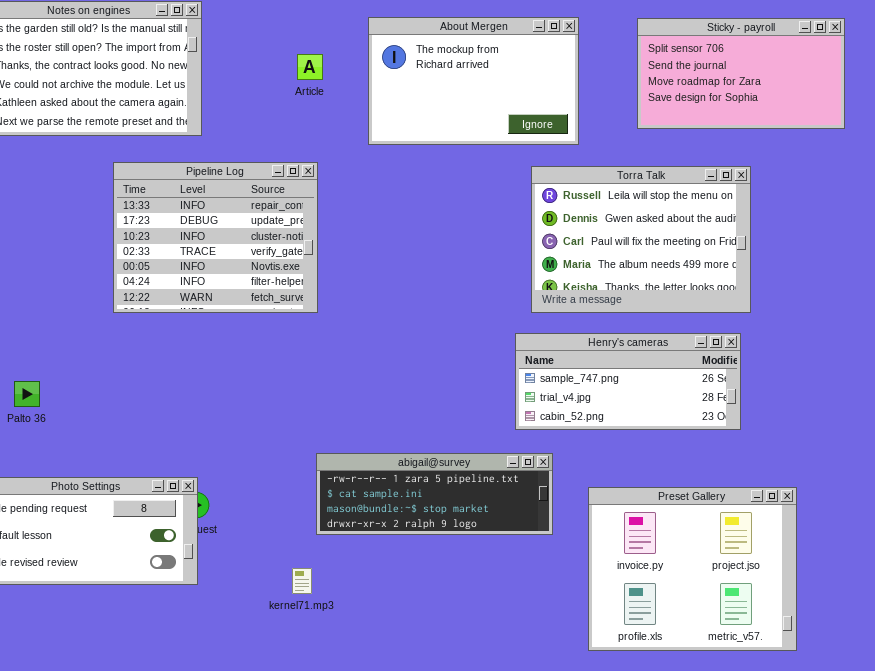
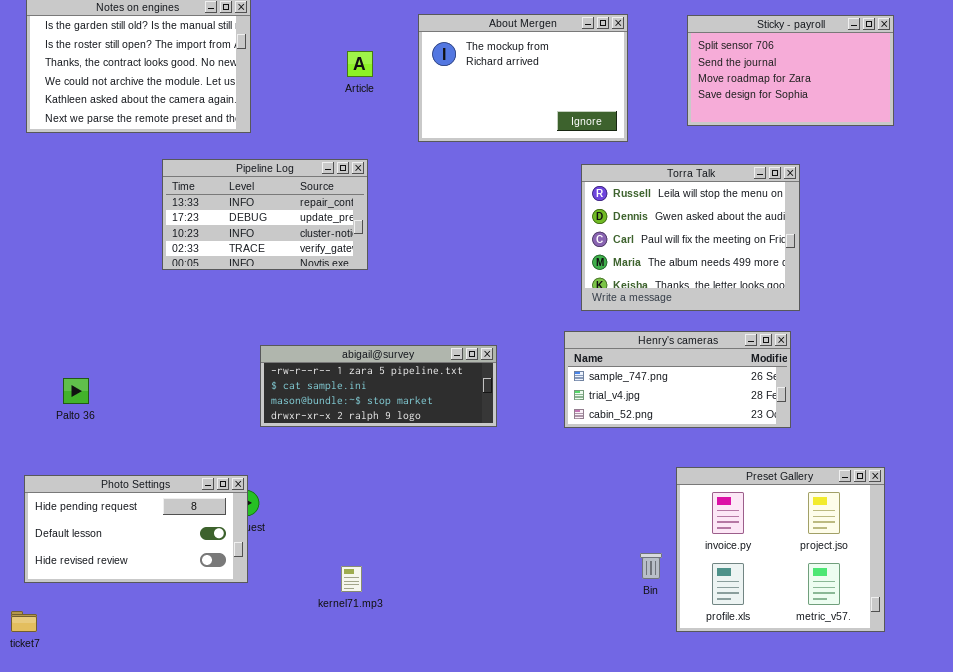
Pipeline Log: [113,162,318,313] -> [162,159,368,270], resized
abigail@survey: [316,453,553,535] -> [260,345,497,427], moved
Preset Gallery: [588,487,797,651] -> [676,467,885,632], moved

